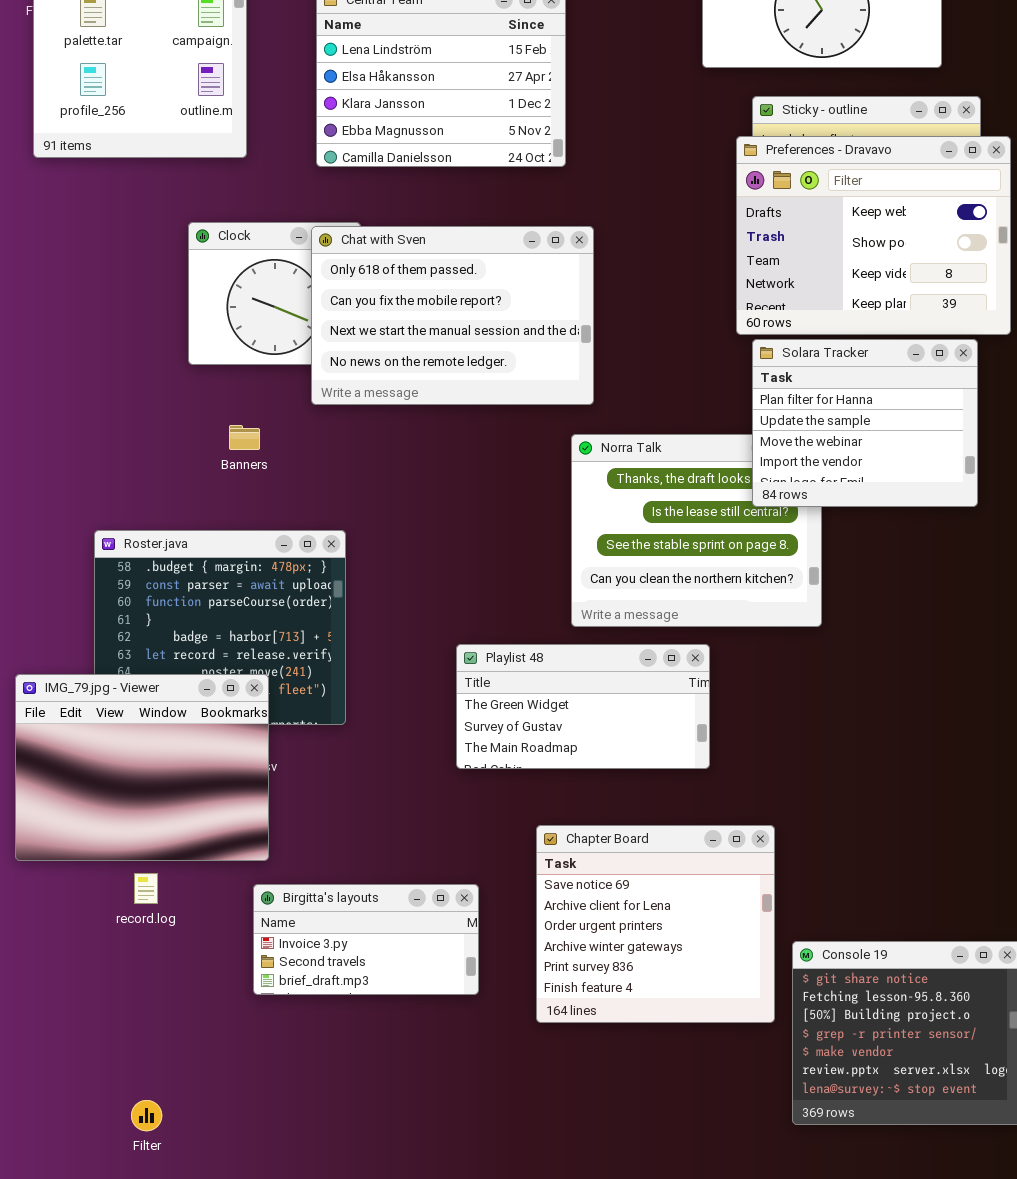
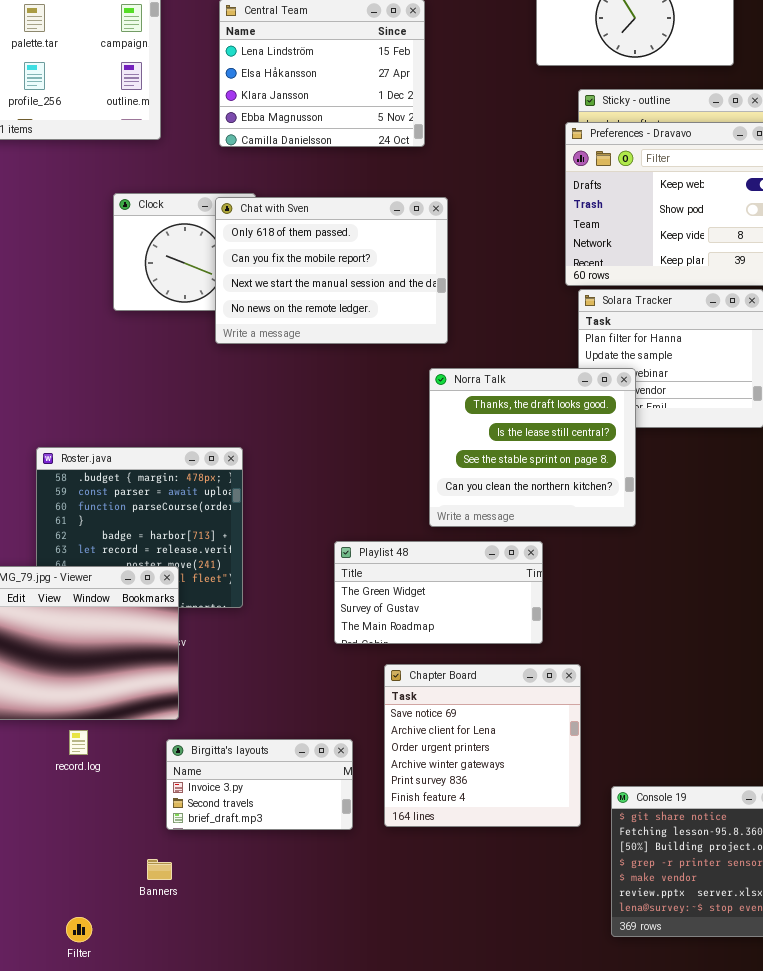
Banners: [229,425,260,450] -> [147,859,172,880], moved
Norra Talk: [571,434,822,627] -> [429,368,636,527], raised
Chapter Board: [536,825,775,1023] -> [384,664,581,827], moved

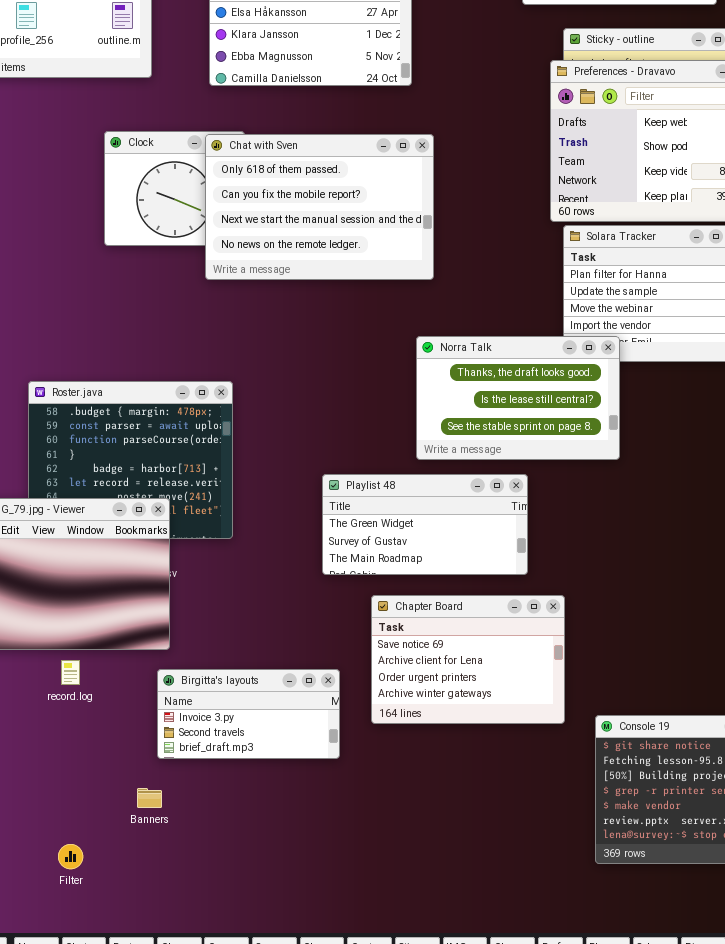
Norra Talk: [429,368,636,527] -> [416,336,620,460], resized
Chapter Board: [384,664,581,827] -> [371,595,565,724], resized

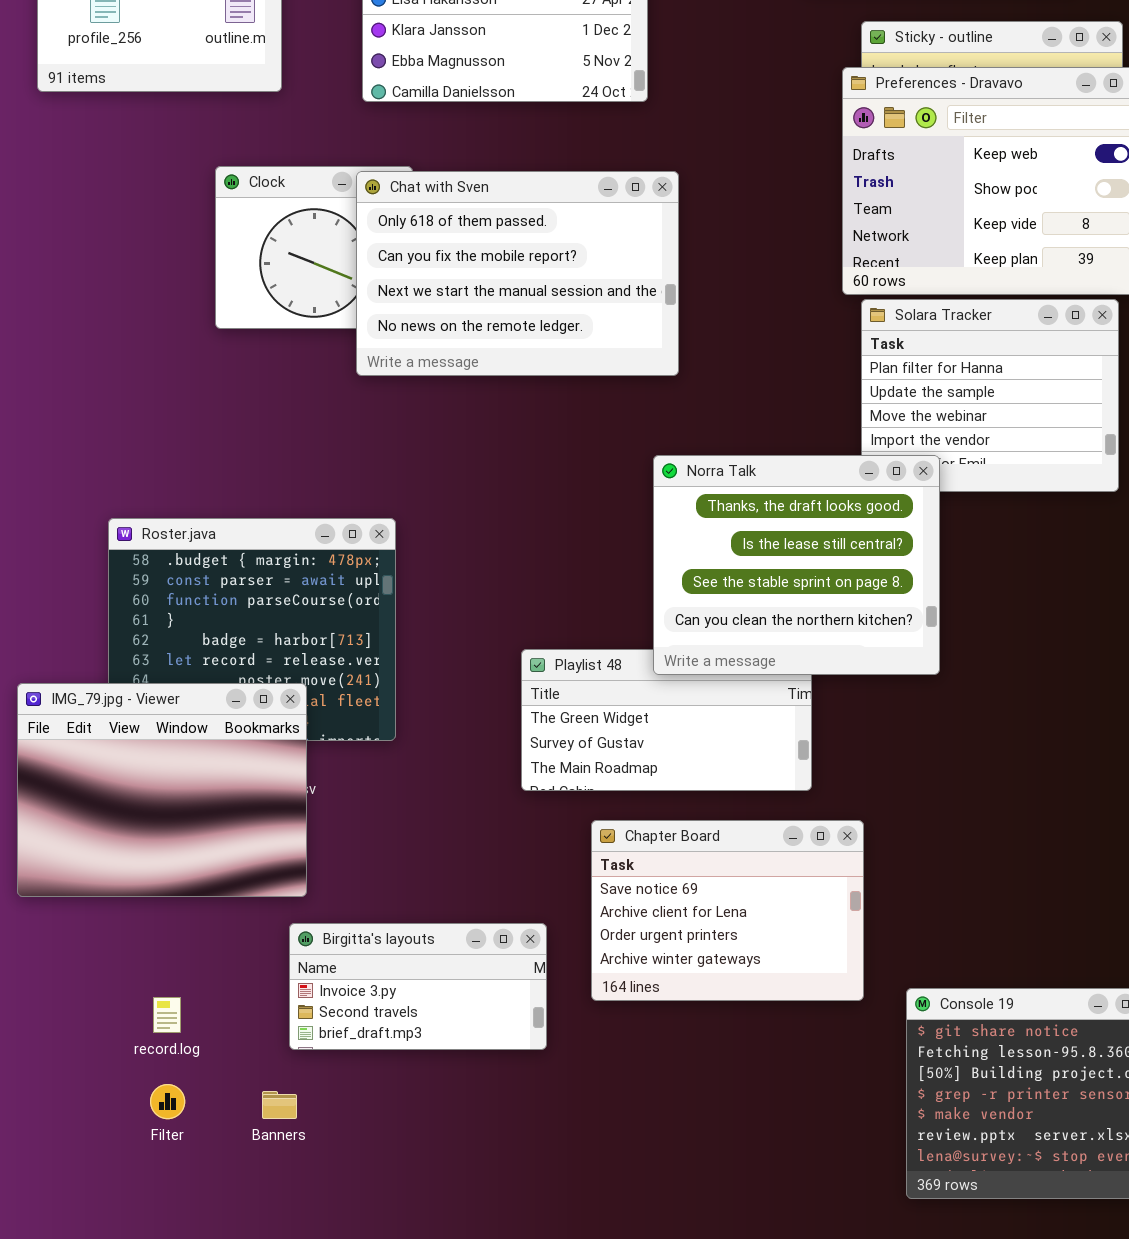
Norra Talk: [416,336,620,460] -> [653,455,940,675], resized
record.log: [61,660,80,685] -> [153,997,181,1033], moved
Filter: [58,844,83,869] -> [150,1084,185,1119], moved

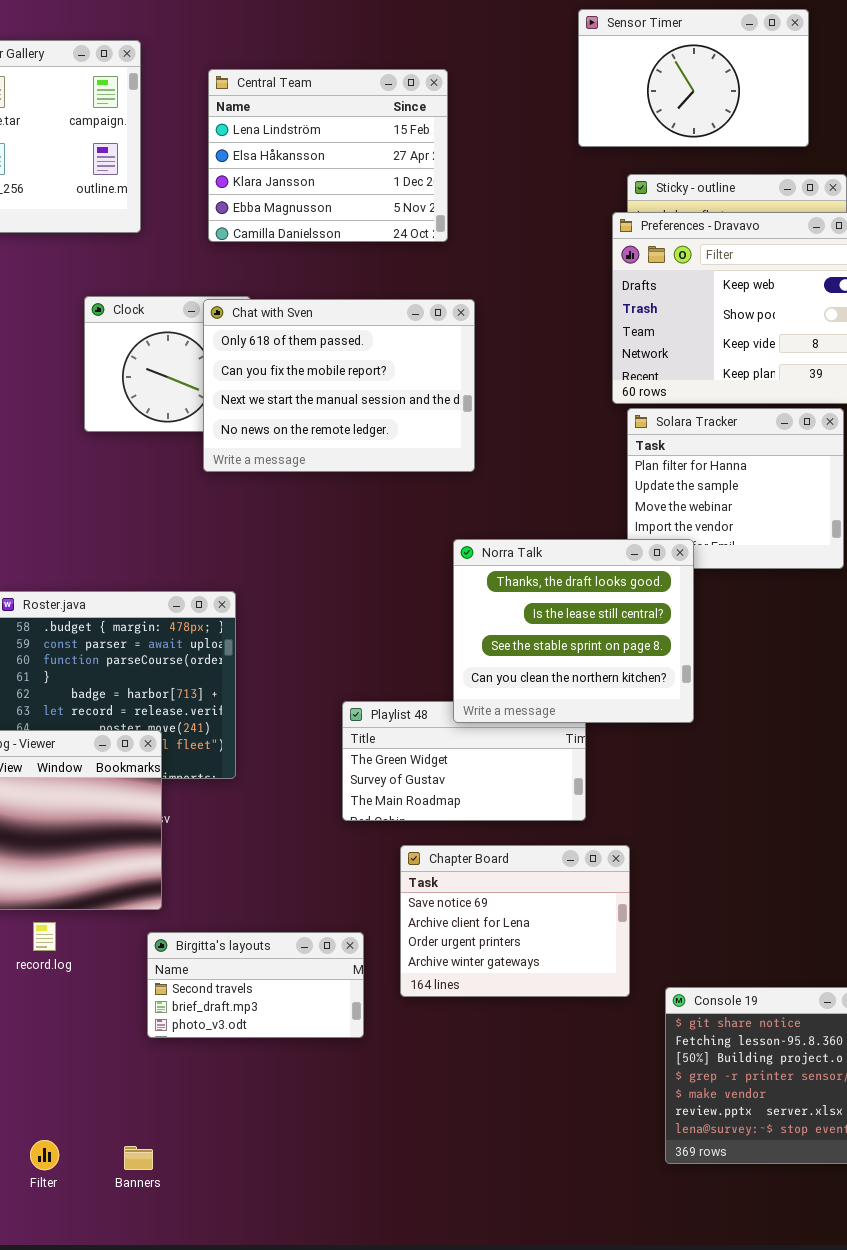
Birgitta's layouts: [289,923,547,1050] -> [147,932,364,1038], scrolled down 1 row
record.log: [153,997,181,1033] -> [33,922,56,951], moved
Filter: [150,1084,185,1119] -> [30,1140,59,1170], moved
Banners: [262,1091,297,1119] -> [124,1146,153,1170], moved

